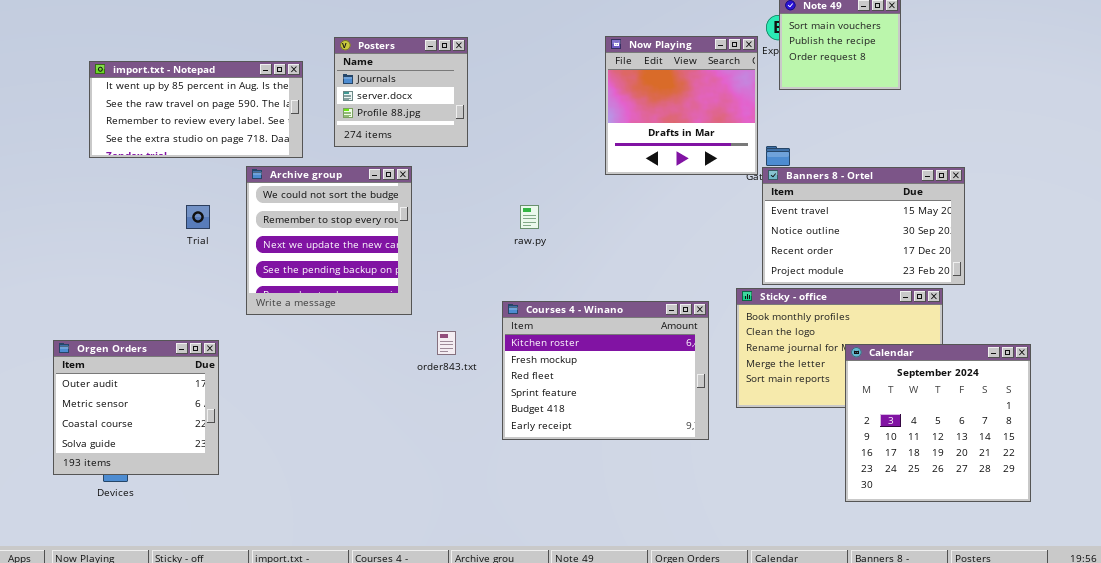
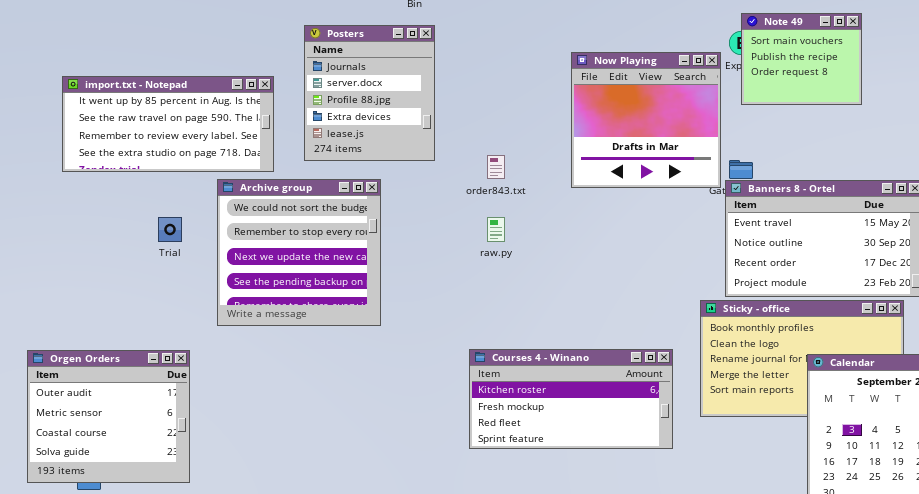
Posters: [334,37,468,147] -> [304,25,435,161], resized
Courses 4 - Winano: [502,301,709,440] -> [469,349,673,449], resized
order843.txt: [437,331,456,355] -> [487,155,505,179], moved

